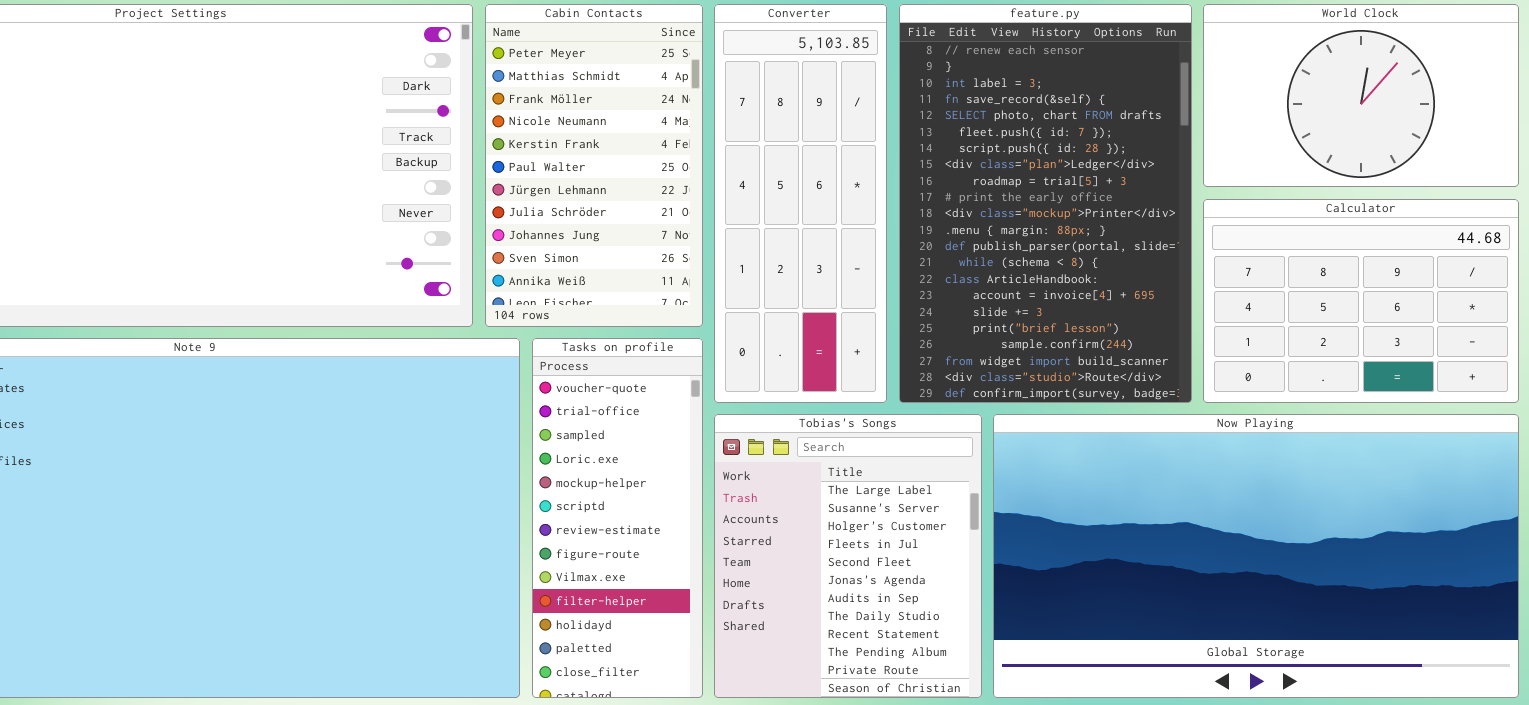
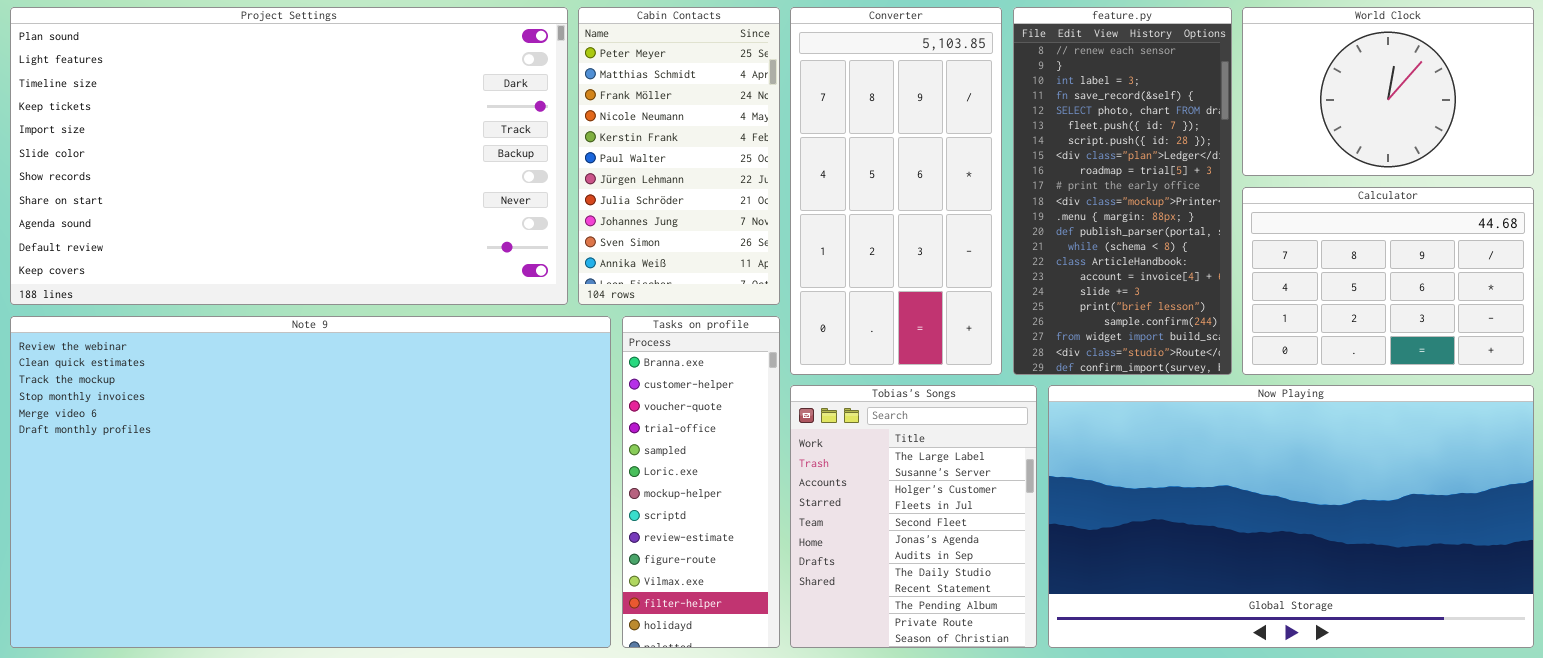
Converter: [714,4,887,403] -> [790,7,1002,375], resized
feature.py: [899,4,1192,403] -> [1013,7,1232,375], resized
Tasks on profile: [532,338,703,698] -> [622,316,780,648], scrolled up 2 rows

